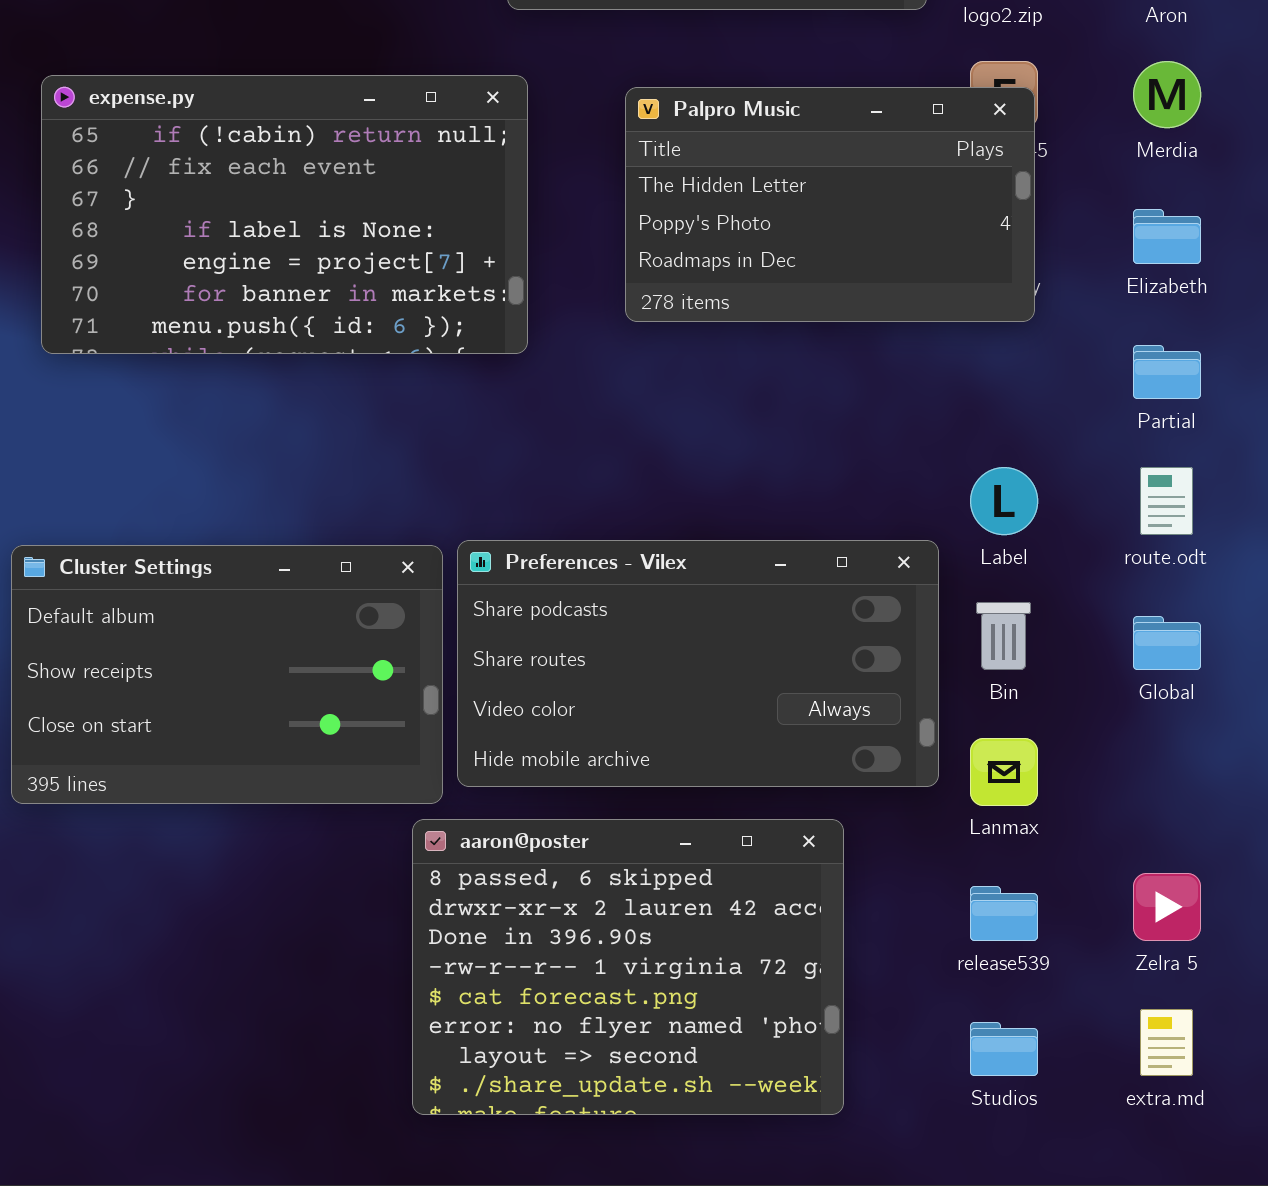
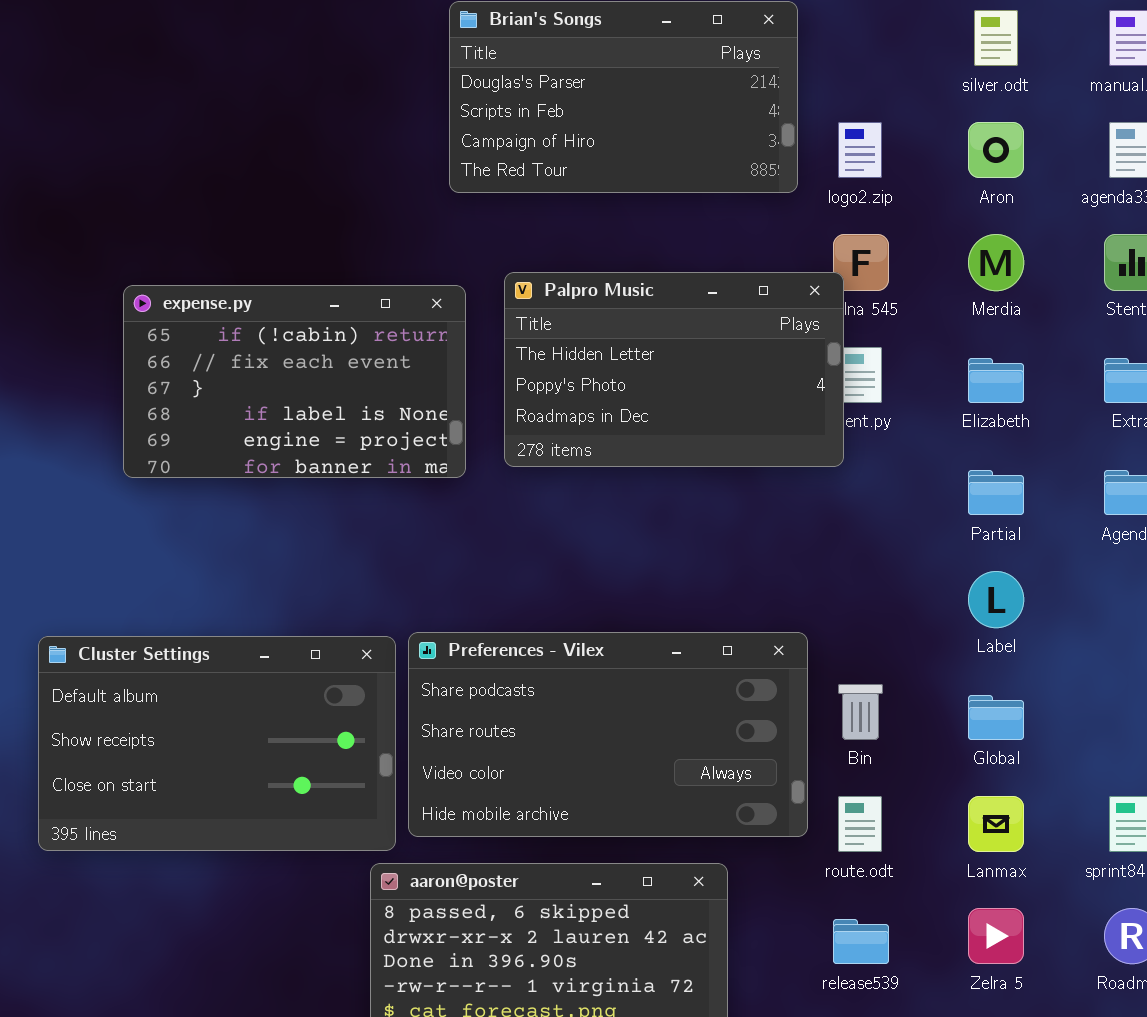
expense.py: [41,75,528,354] -> [123,285,466,478], resized
Palpro Music: [625,87,1035,322] -> [504,272,844,467], moved
Label: [970,467,1038,535] -> [968,571,1024,628], moved
route.odt: [1140,467,1193,535] -> [838,796,882,852], moved
Lanmax: [970,738,1038,806] -> [968,796,1024,852], moved

